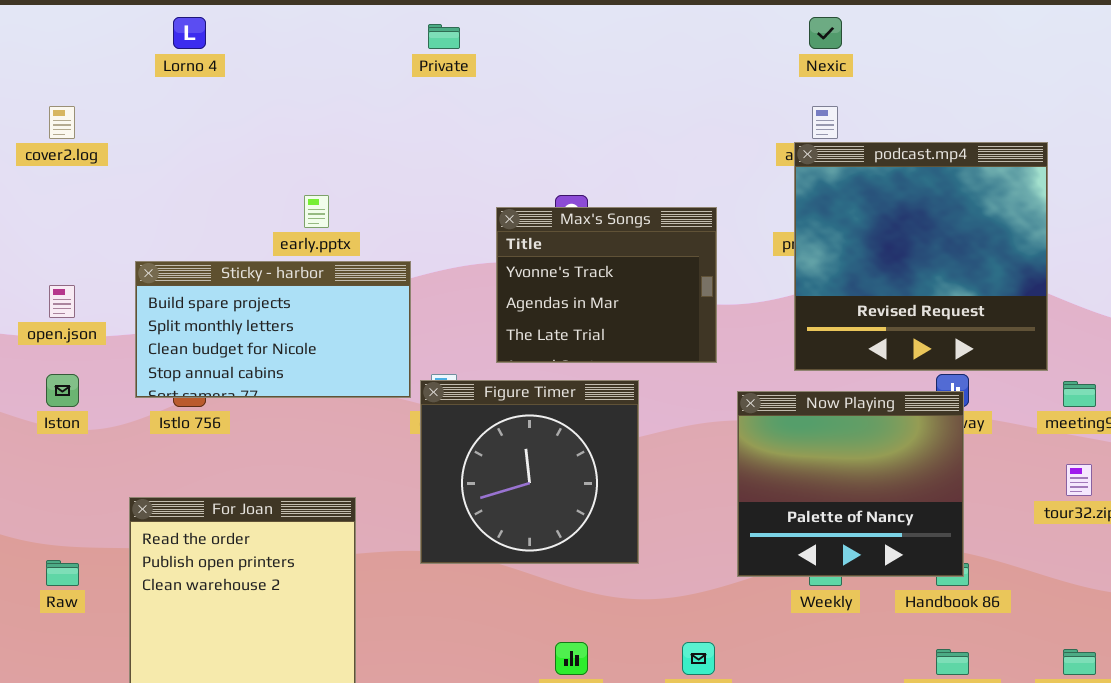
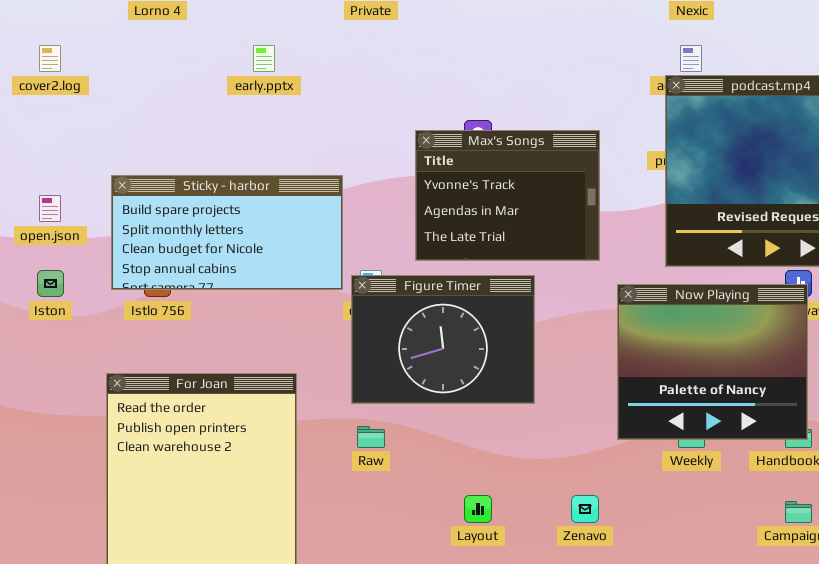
early.pptx: [304,195,329,228] -> [253,45,275,72], moved
Figure Timer: [420,380,639,564] -> [351,275,535,404], resized
Raw: [46,560,79,586] -> [357,426,385,448], moved

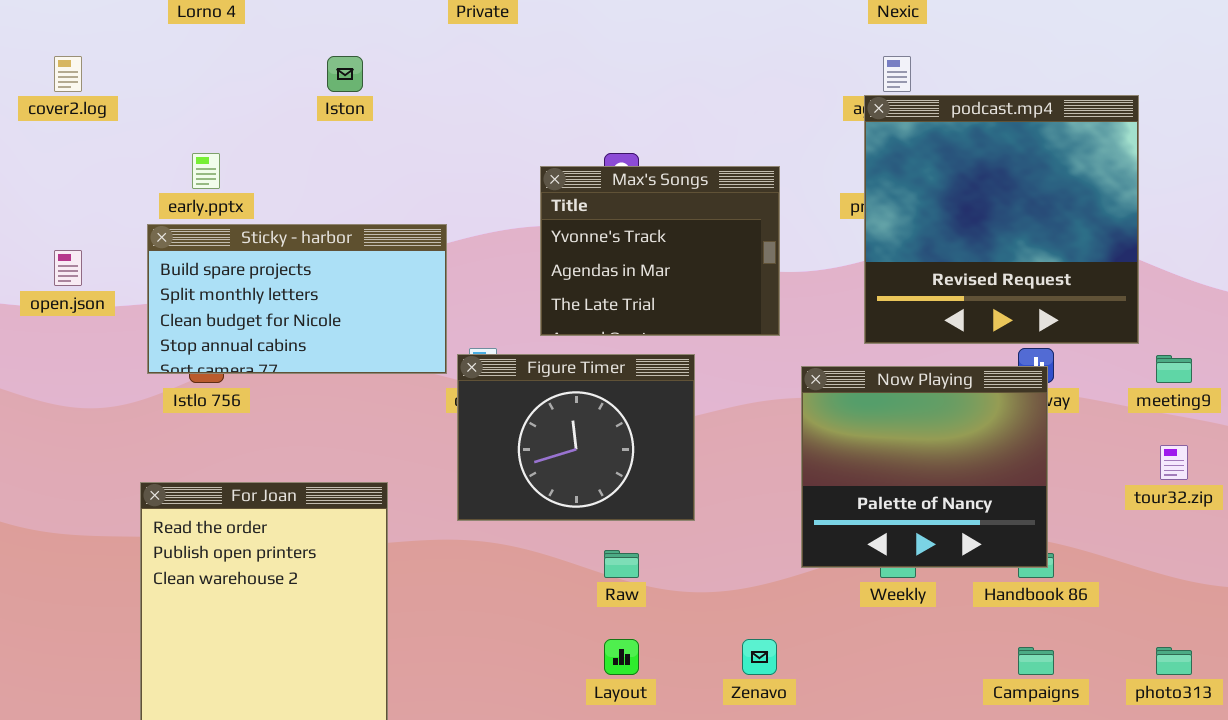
early.pptx: [253,45,275,72] -> [192,153,220,189], moved
Iston: [37,270,64,297] -> [327,56,363,92], moved
Raw: [357,426,385,448] -> [604,550,639,578], moved

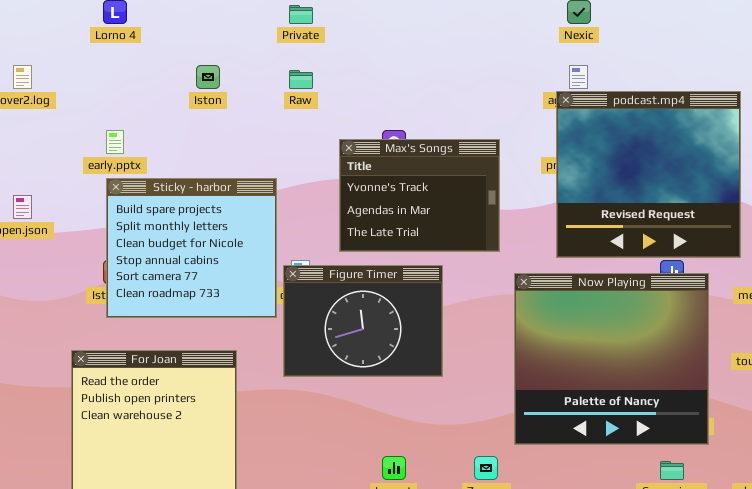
Sticky - harbor: [147,224,447,374] -> [106,178,277,318], resized
Now Playing: [801,366,1048,568] -> [514,273,709,445], resized
Raw: [604,550,639,578] -> [289,70,313,89], moved

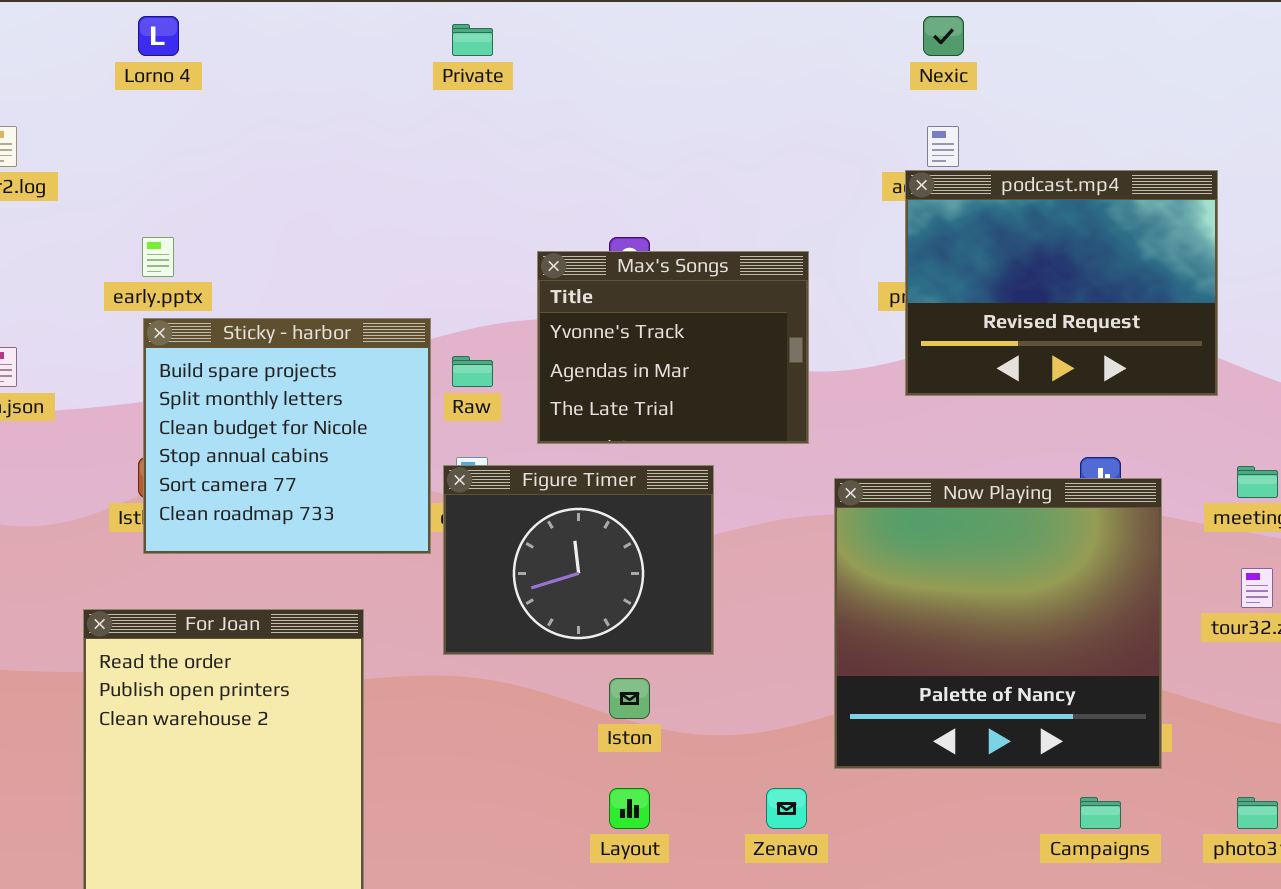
Iston: [196,65,220,89] -> [609,678,650,719], moved
Raw: [289,70,313,89] -> [452,356,493,387], moved
podcast.mp4: [556,91,741,258] -> [905,170,1218,396], resized

